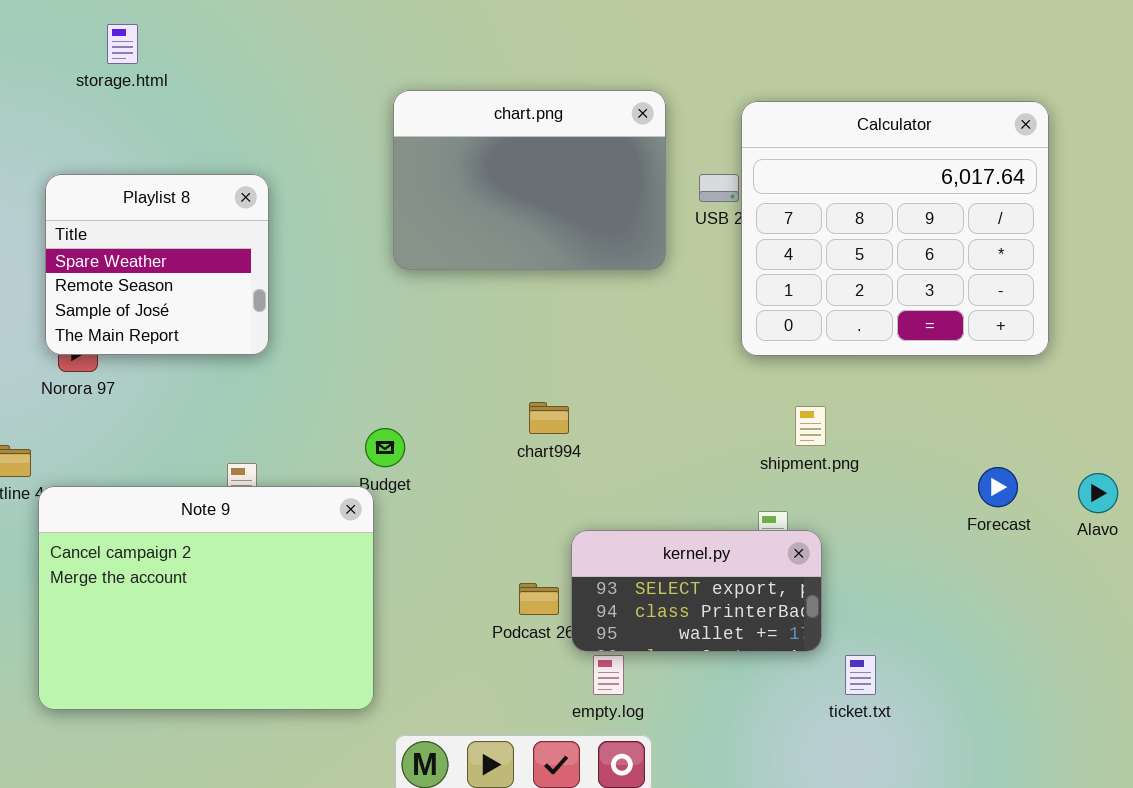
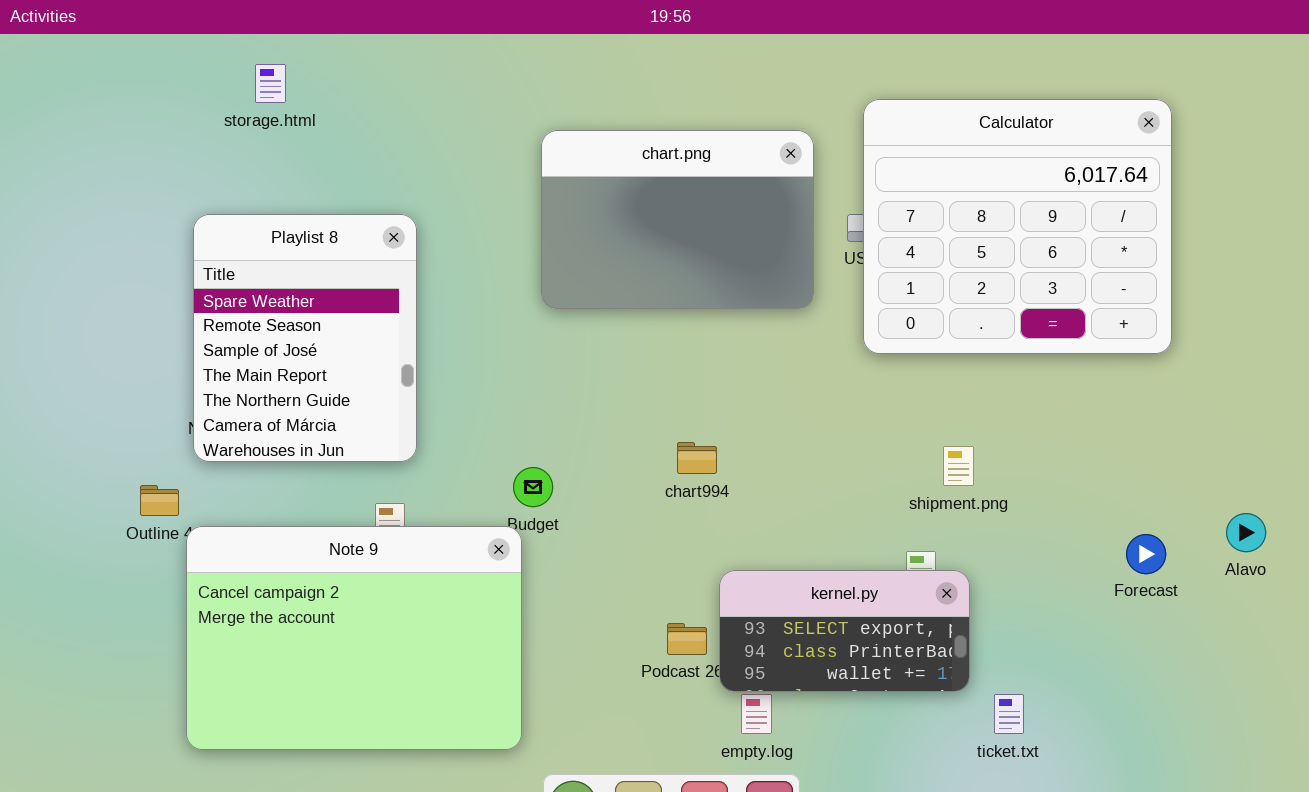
Calculator: [741,101,1049,356] -> [863,99,1172,354], moved
Playlist 8: [45,174,269,355] -> [193,214,417,462], resized
Forecast: [978,467,1018,507] -> [1126,534,1166,574], moved

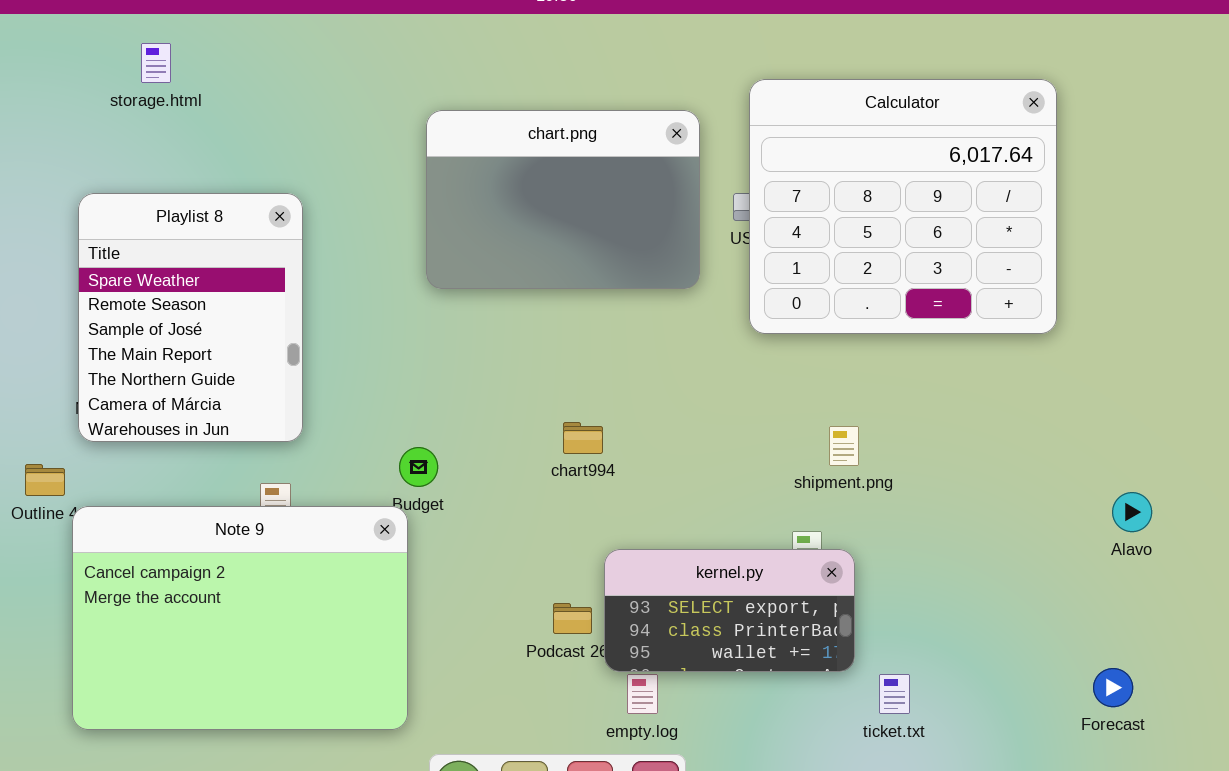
Forecast: [1126,534,1166,574] -> [1093,668,1133,707], moved

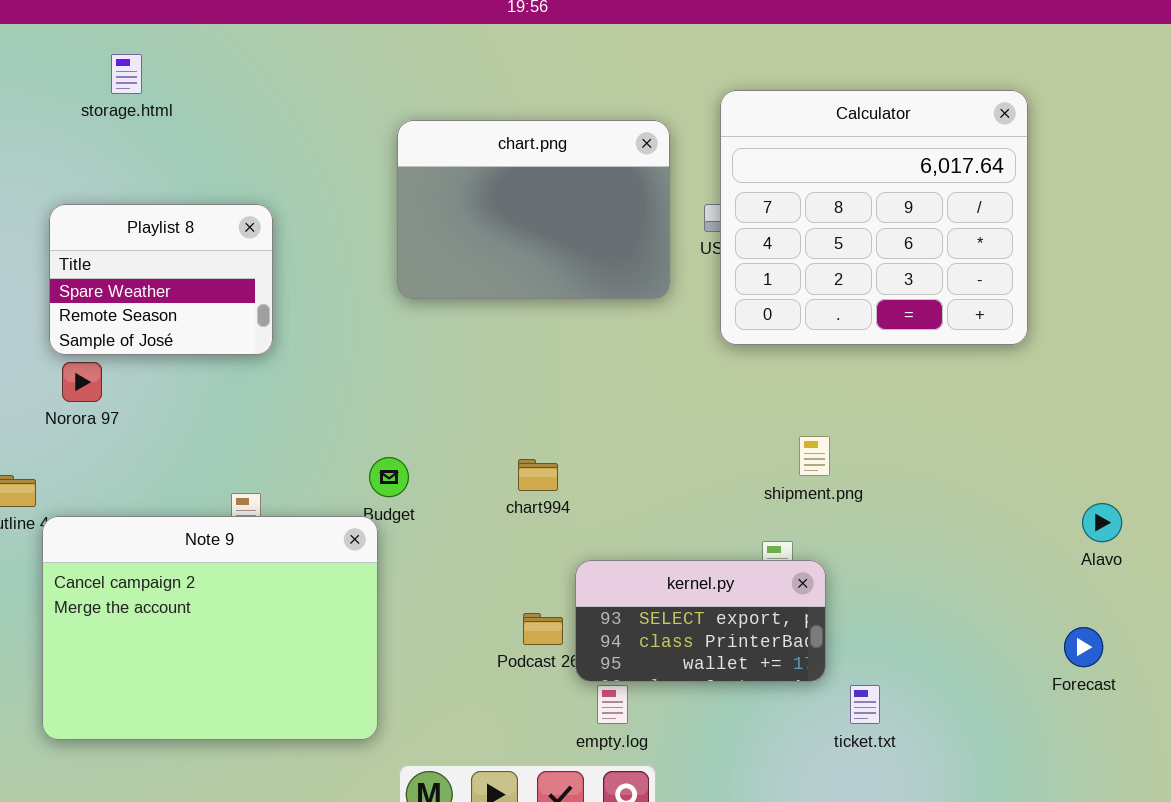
Playlist 8: [78,193,303,442] -> [49,204,273,355], resized
chart994: [563,422,603,454] -> [518,459,558,491], moved
Forecast: [1093,668,1133,707] -> [1064,627,1103,667], moved

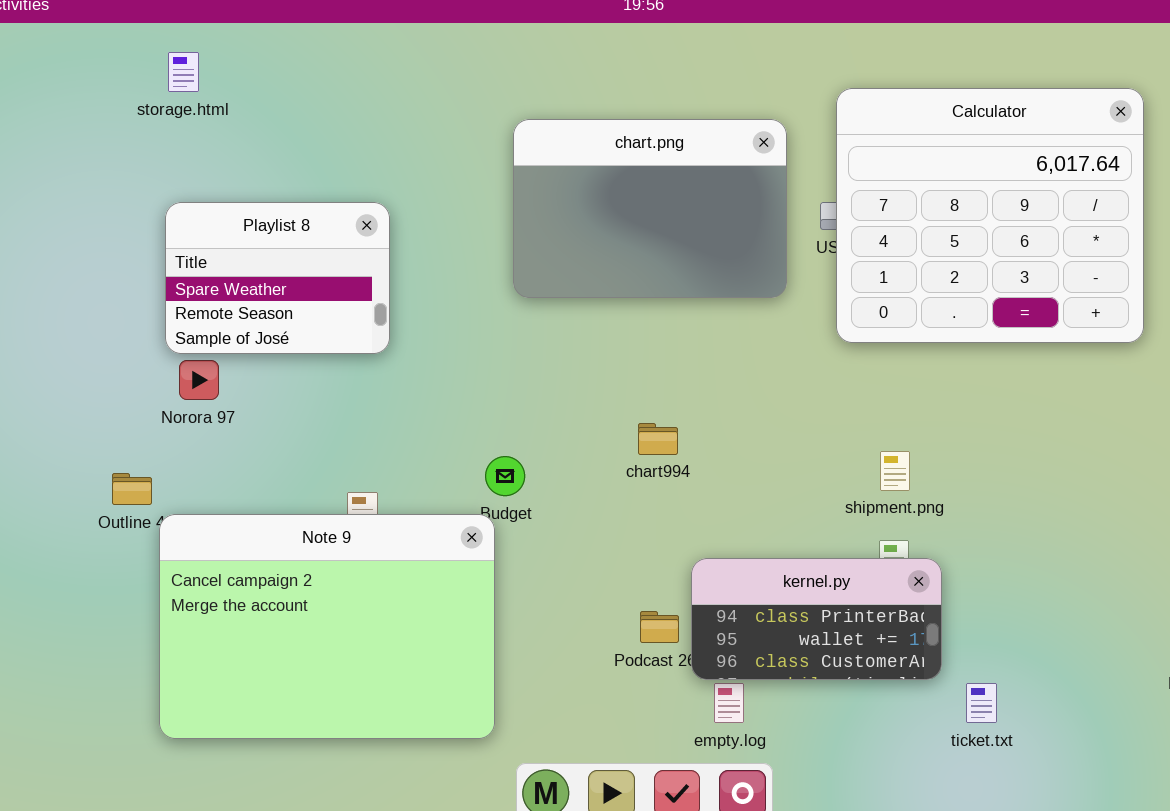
storage.html: [111,54,142,94] -> [168,52,199,92], moved
shipment.png: [799,436,830,476] -> [880,451,910,491], moved
chart994: [518,459,558,491] -> [638,423,678,455], moved
kernel.py: [575,560,826,682] -> [691,558,942,680], scrolled down 1 row

